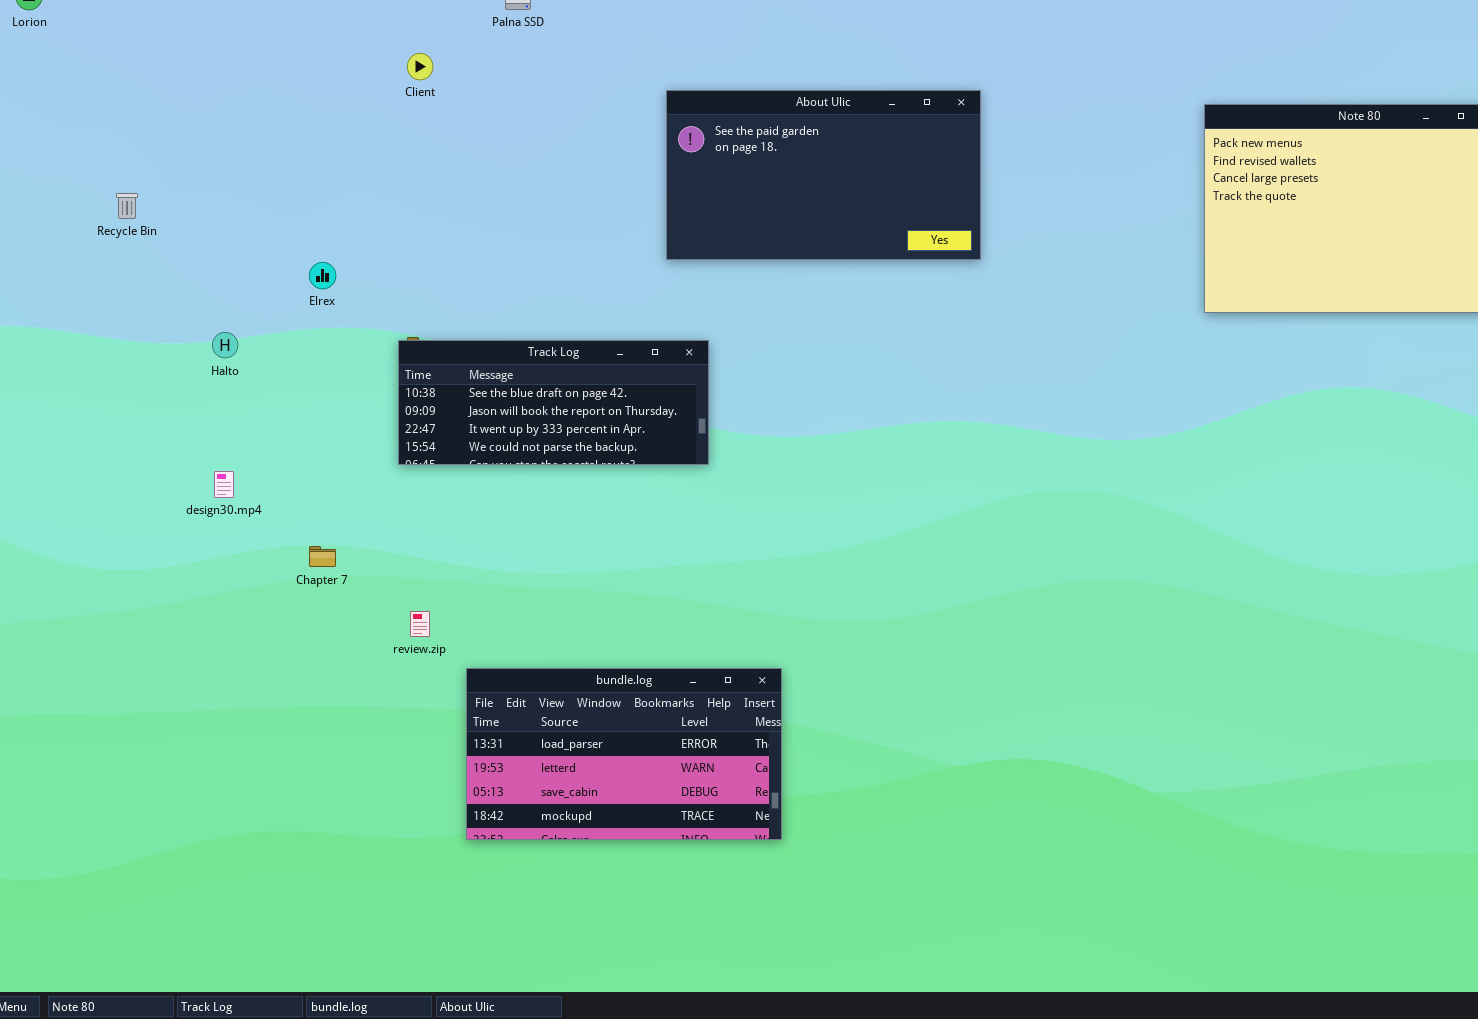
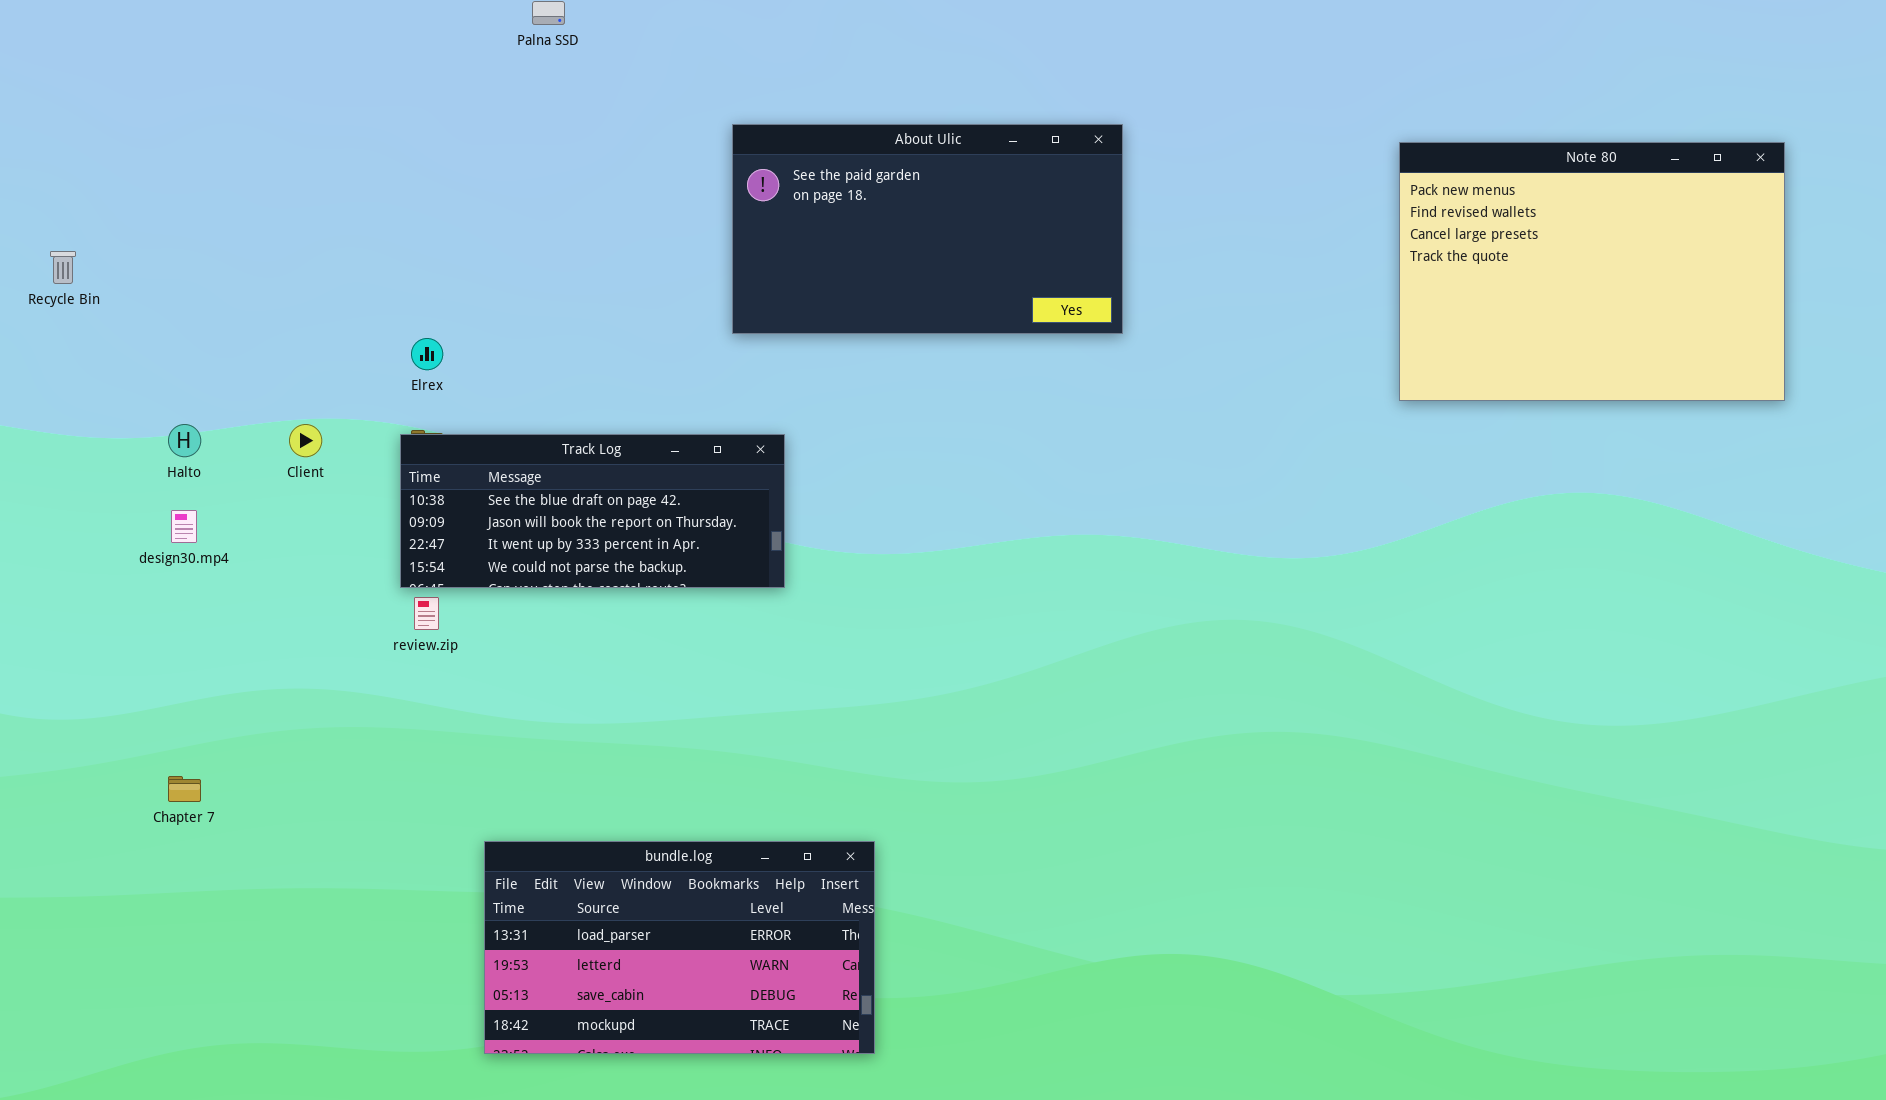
Client: [407,53,433,80] -> [289,424,322,457], moved
Elrex: [309,262,336,289] -> [411,338,443,370], moved
design30.mp4: [214,471,234,498] -> [171,510,197,543], moved
Chapter 7: [309,546,336,567] -> [168,776,201,802], moved
review.zip: [410,611,430,637] -> [414,597,439,630], moved

